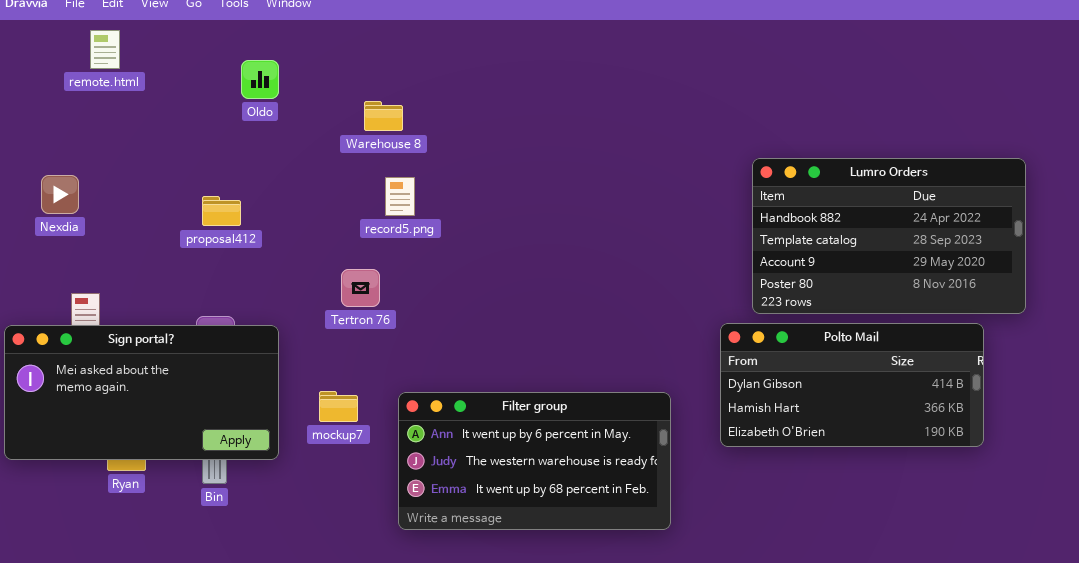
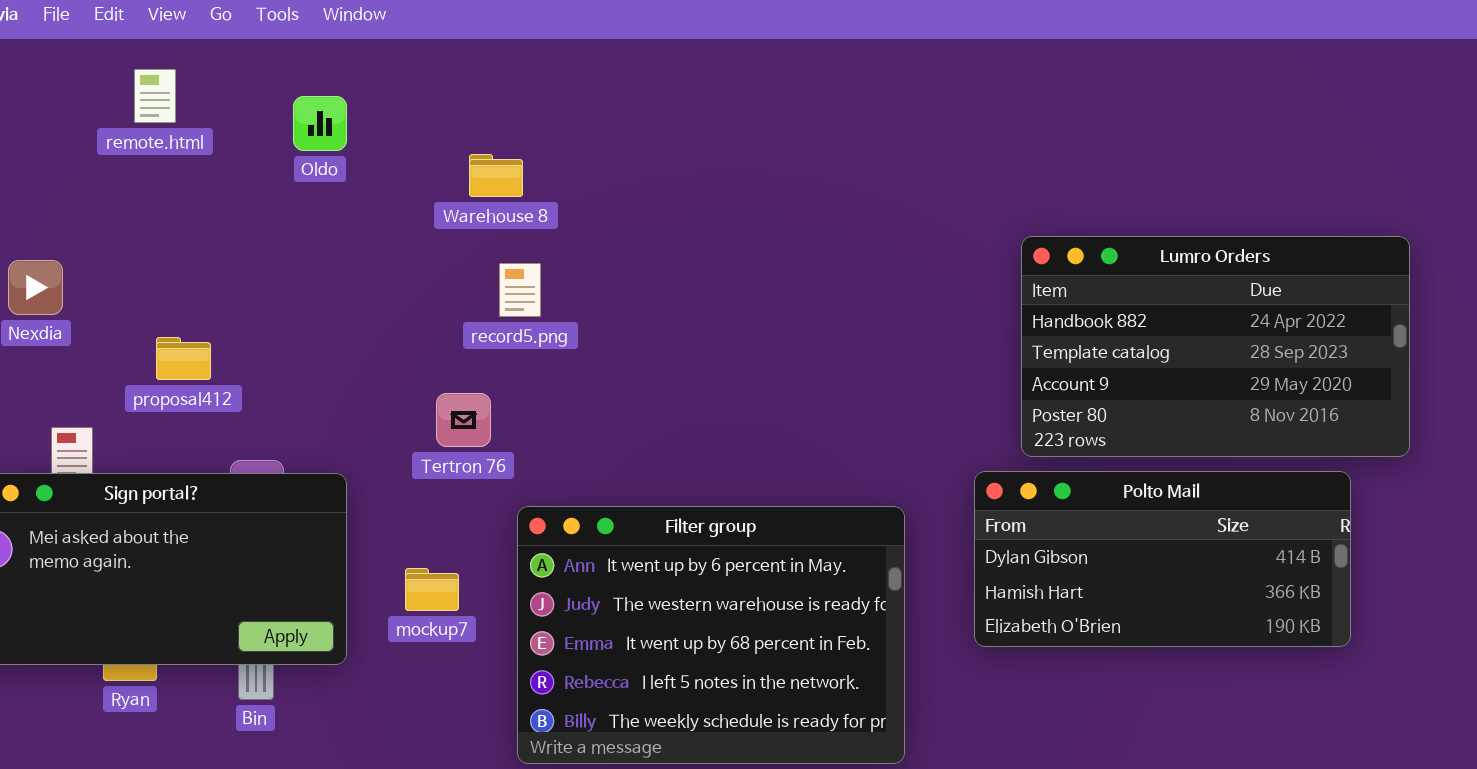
remote.html: [90,30,120,69] -> [134,69,176,123], moved
proposal412: [202,196,241,226] -> [156,337,211,380], moved
Filter group: [398,392,671,530] -> [517,506,905,764], resized

